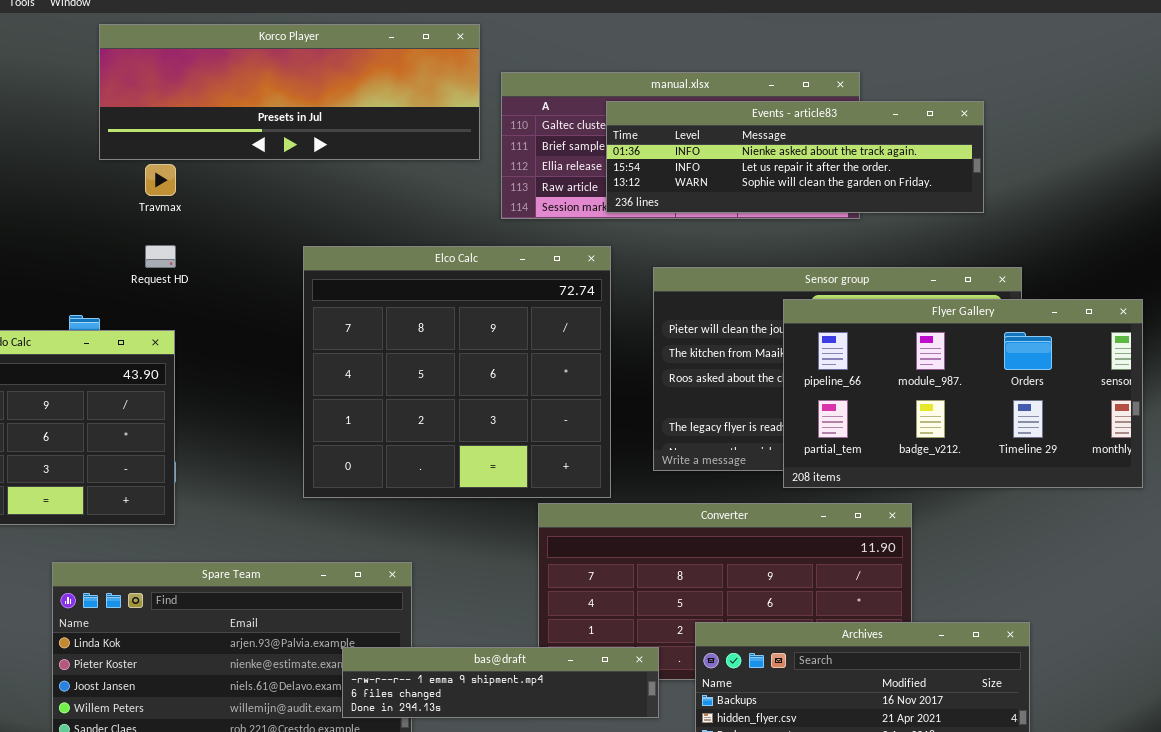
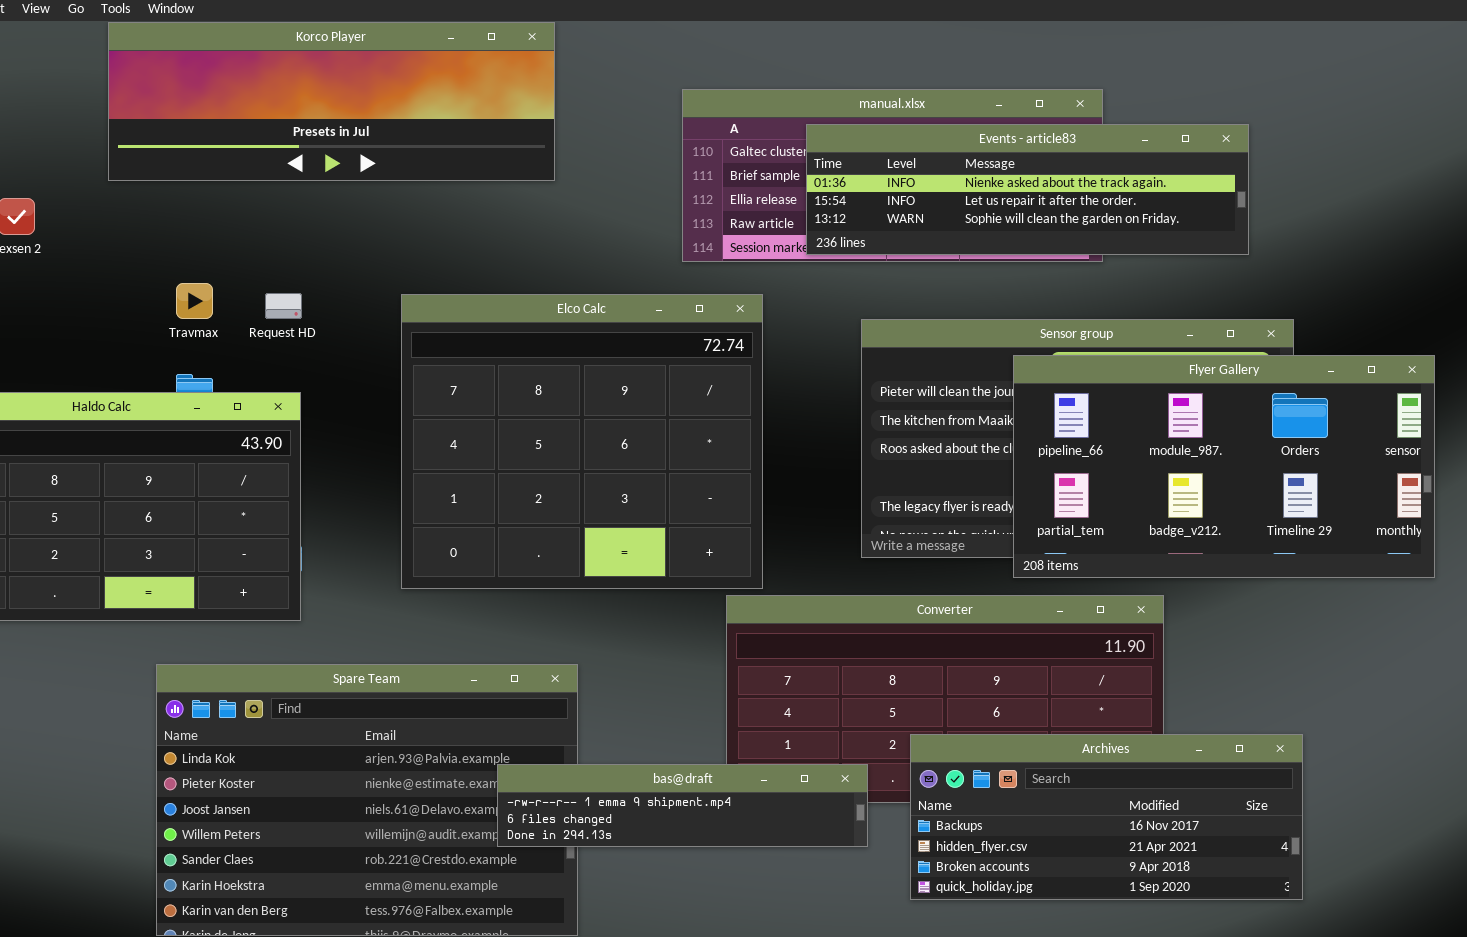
Korco Player: [99,24,480,160] -> [108,22,555,181], moved
Travmax: [145,164,176,196] -> [176,283,213,319], moved
Elco Calc: [303,246,611,498] -> [401,294,763,589], moved

